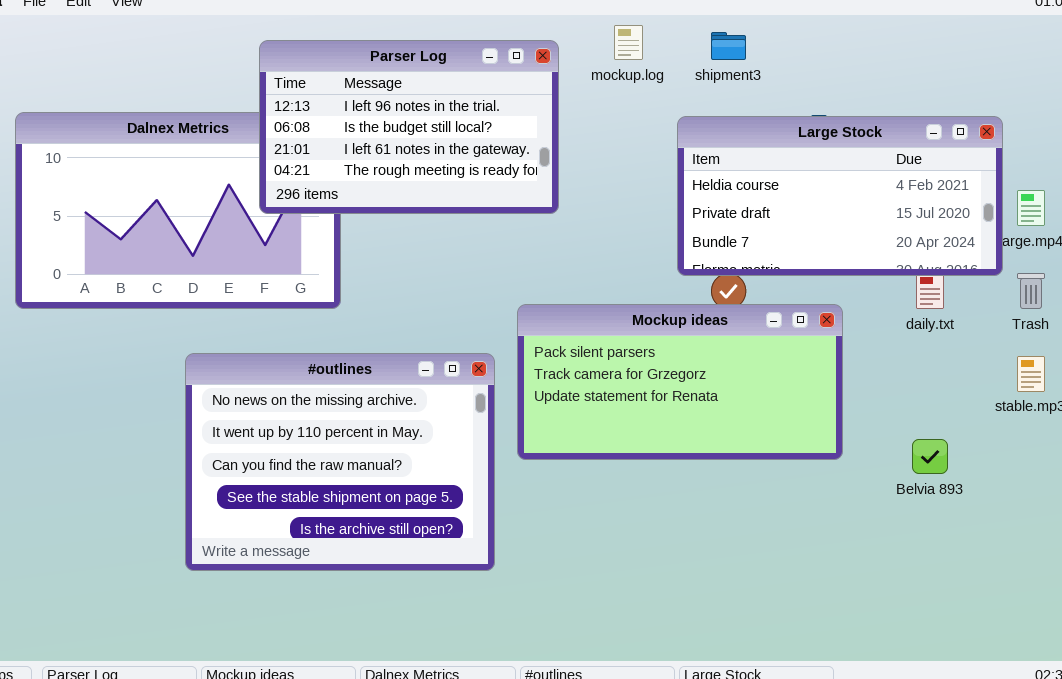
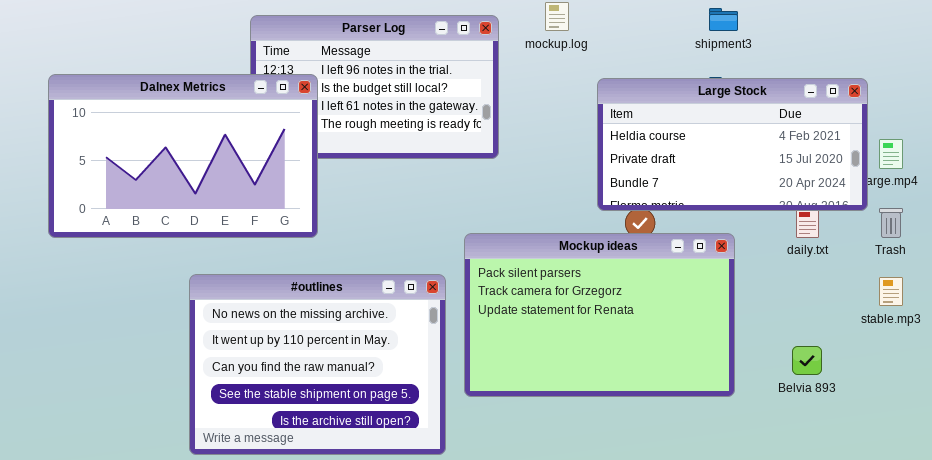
shipment3: [711,32,746,60] -> [709,8,738,31], moved
Dalnex Metrics: [15,112,341,309] -> [48,74,318,238], raised
Mockup ideas: [517,304,843,460] -> [464,233,735,397], resized

